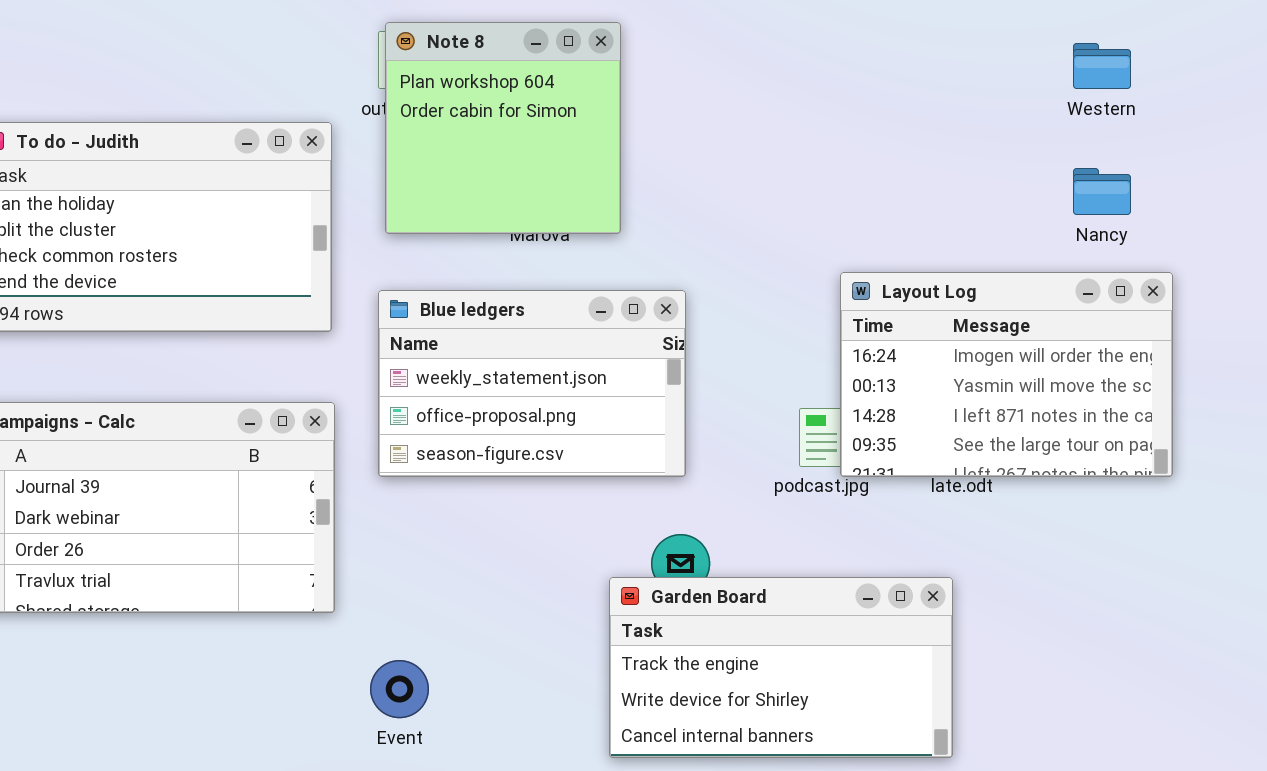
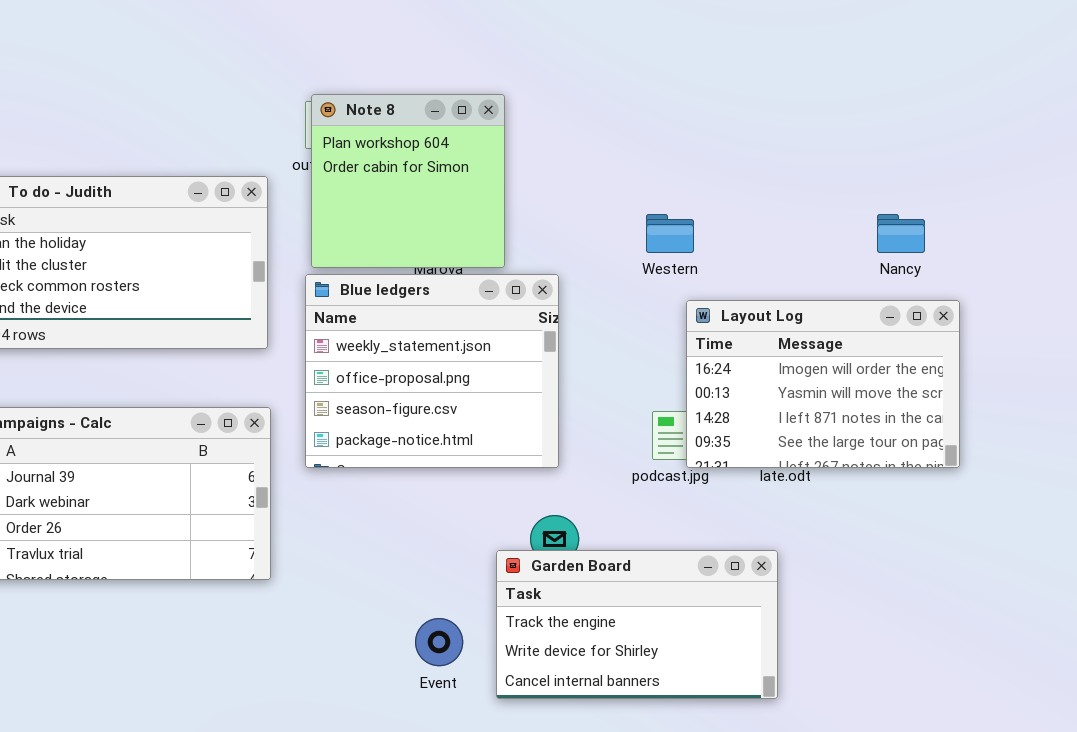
Western: [1073,43,1131,89] -> [646,214,694,253], moved
Blue ledgers: [378,290,686,477] -> [305,274,559,468], resized
Event: [370,660,429,718] -> [415,618,463,666], moved

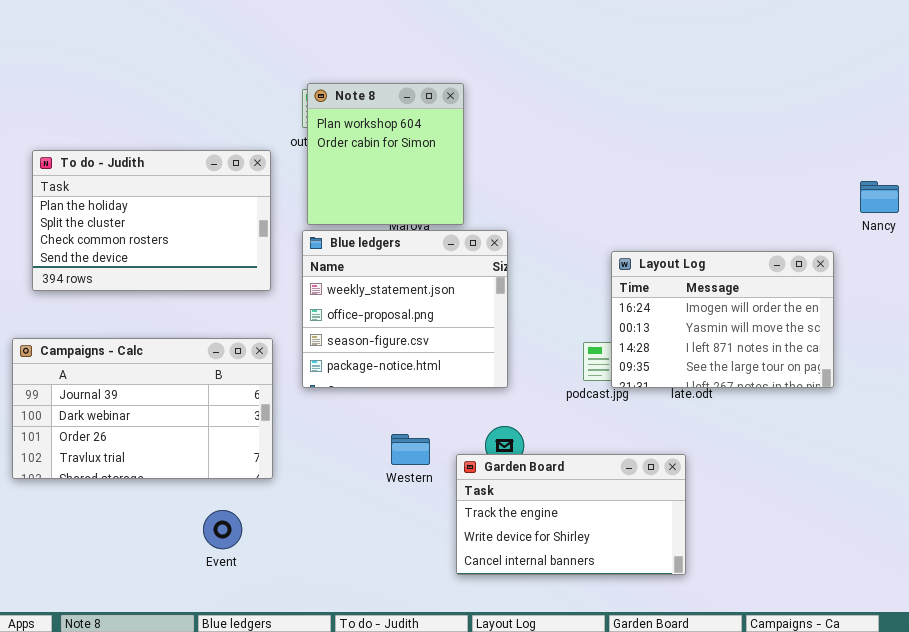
Western: [646,214,694,253] -> [391,434,430,465], moved
Nancy: [877,214,925,253] -> [860,181,899,213], moved
Event: [415,618,463,666] -> [203,510,242,549], moved

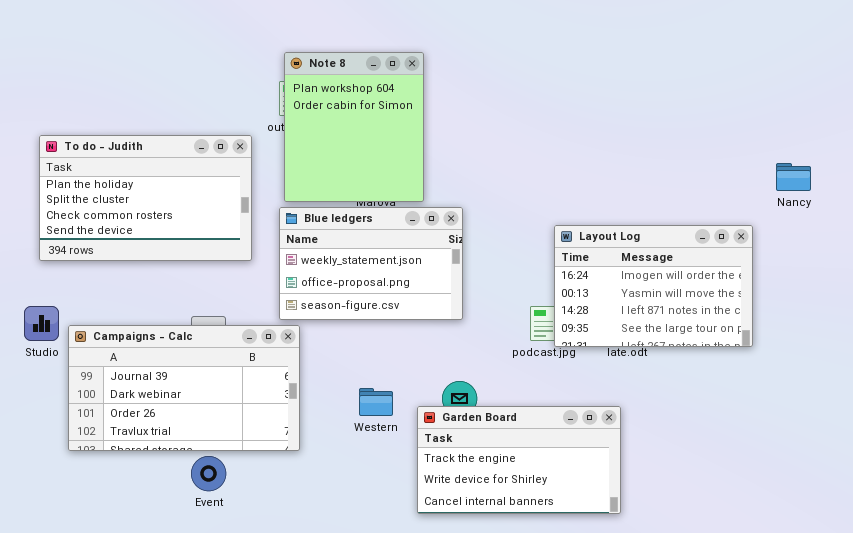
Note 8: [307,83,464,225] -> [284,52,424,202], resized
Blue ledgers: [302,230,508,388] -> [279,207,463,320], resized
Campaigns - Calc: [12,338,273,479] -> [68,325,300,451], moved

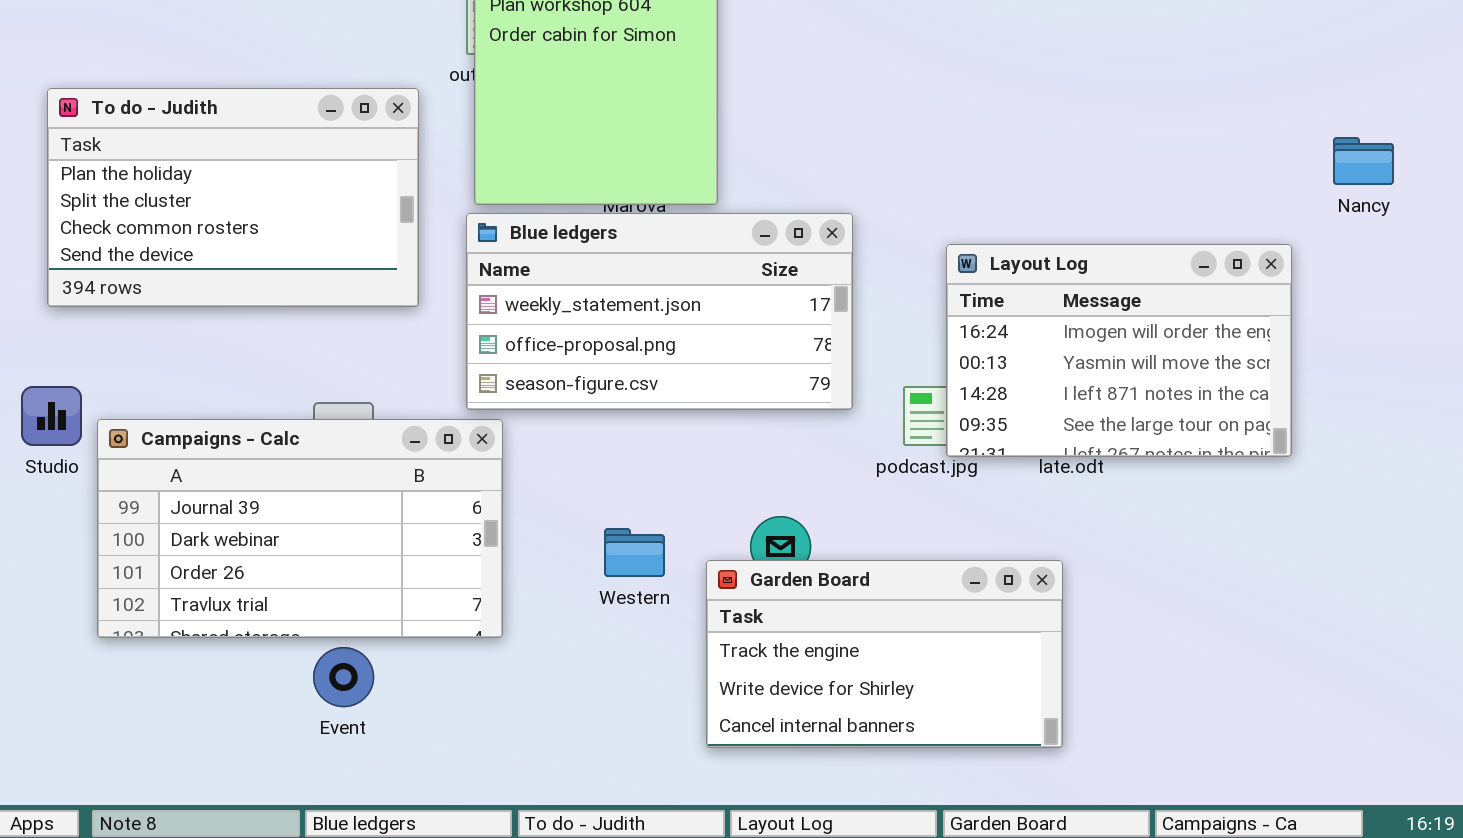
Blue ledgers: [279,207,463,320] -> [466,213,853,410], resized

